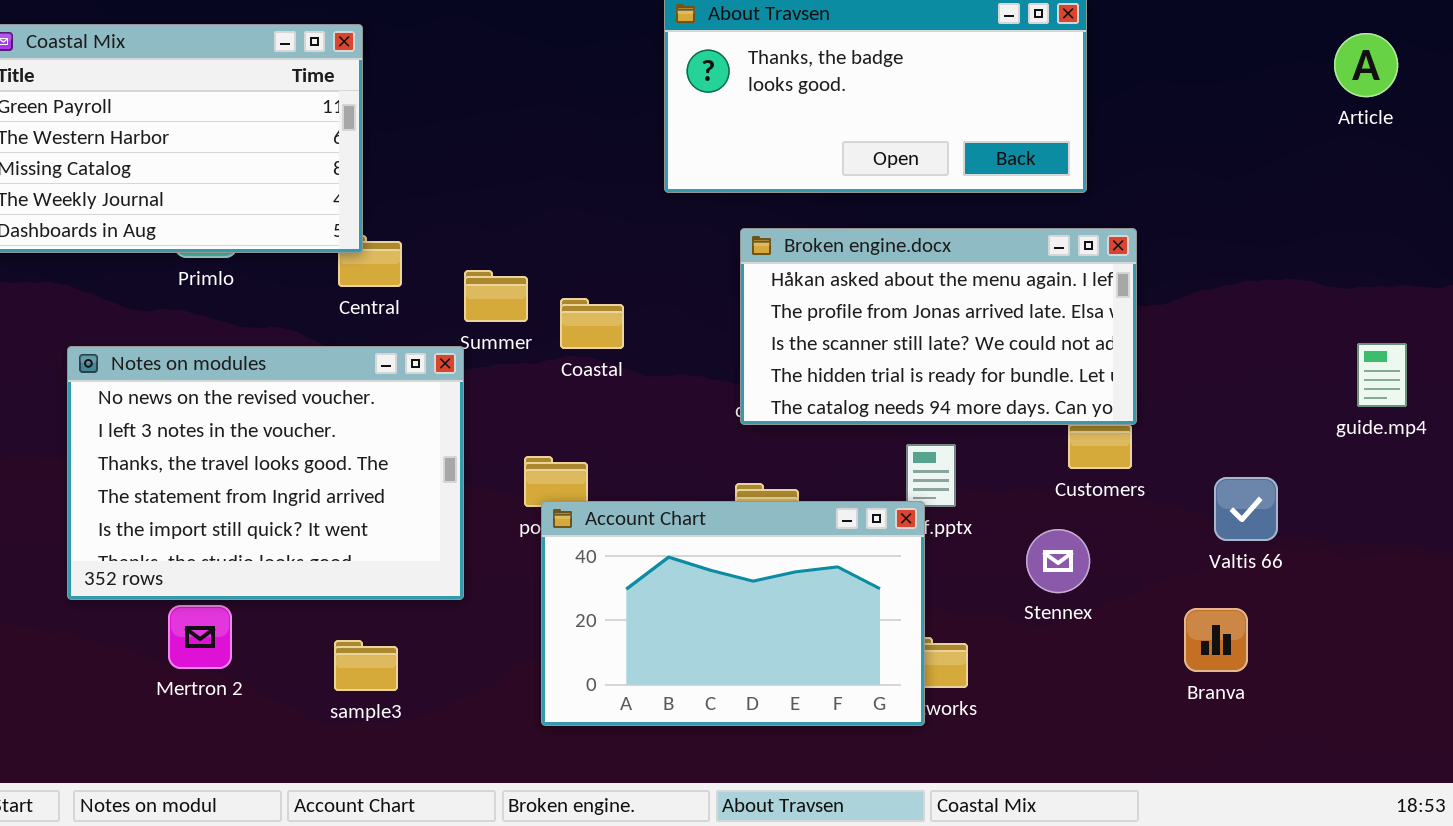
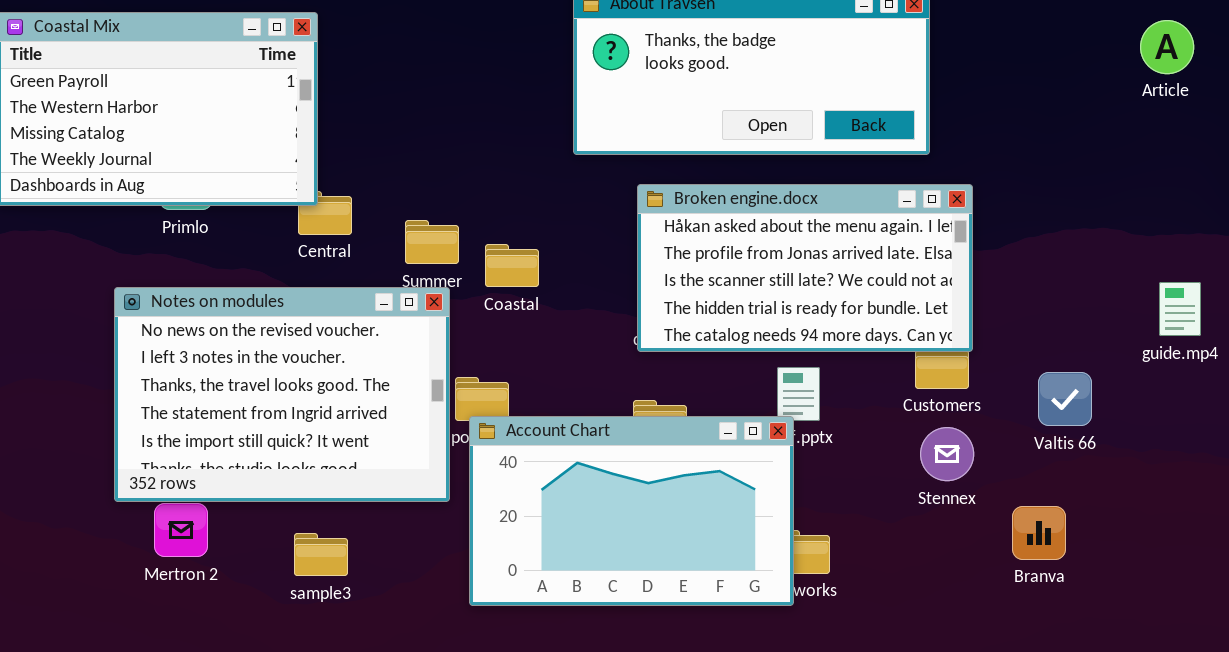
Notes on modules: [67,346,464,600] -> [114,287,450,502], moved
Valtis 66: [1214,477,1278,541] -> [1038,372,1092,426], moved
Stennex: [1026,529,1090,593] -> [920,427,974,481], moved

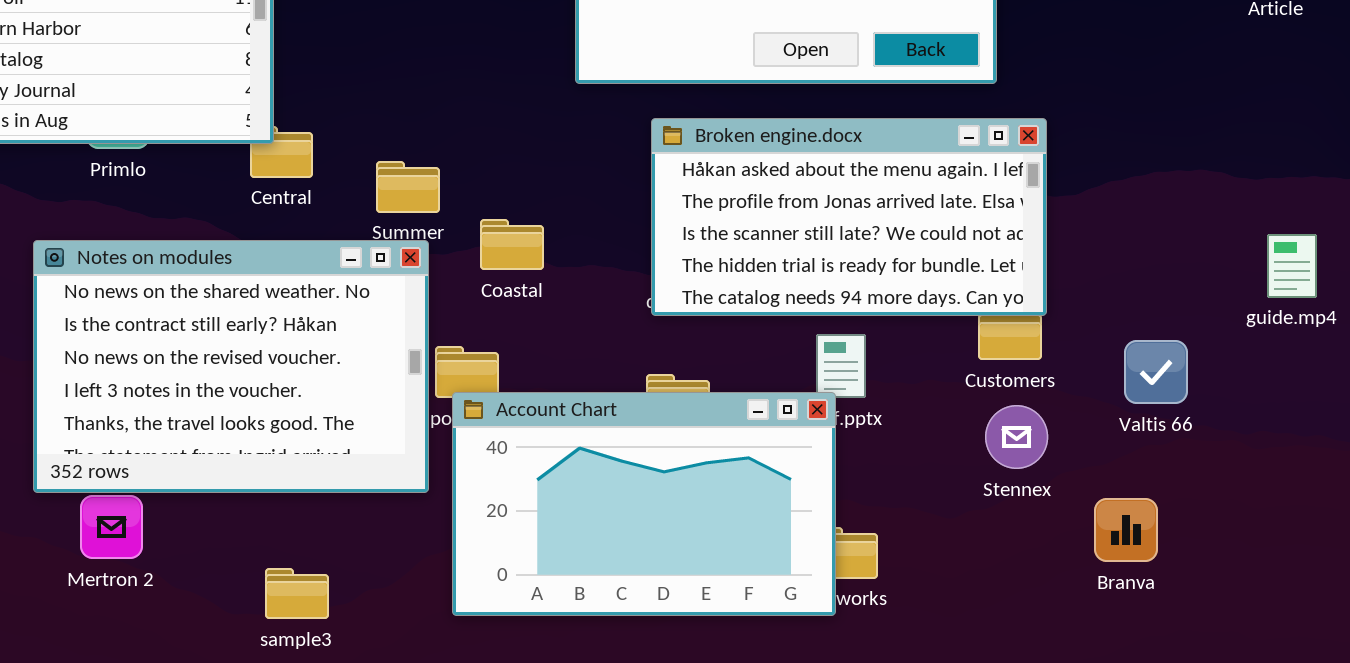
Coastal: [485,244,539,287] -> [480,219,544,270], moved
Notes on modules: [114,287,450,502] -> [33,240,429,493], scrolled up 2 rows
sample3: [294,533,348,576] -> [265,568,329,619], moved

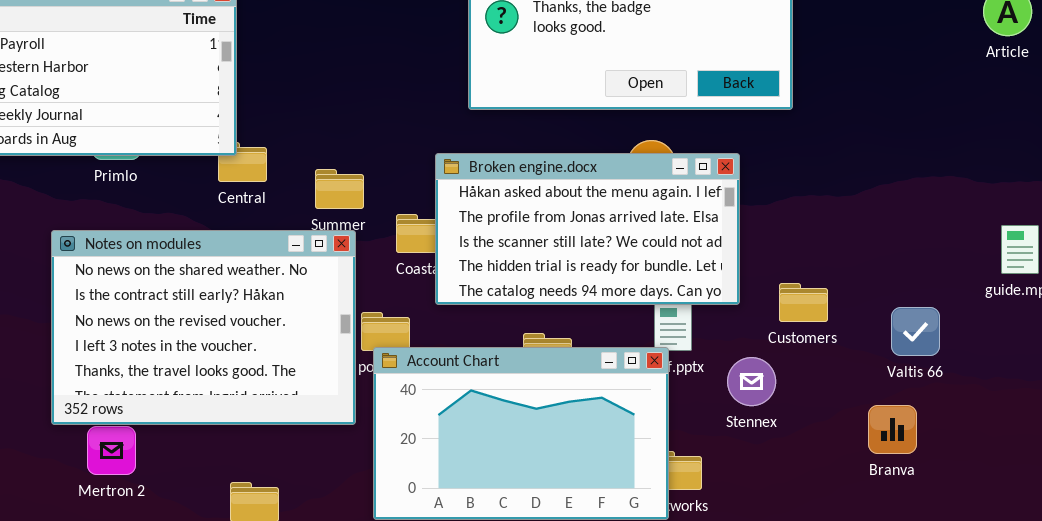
Broken engine.docx: [651,118,1047,316] -> [435,153,740,305], moved
Stennex: [985,405,1048,469] -> [727,357,776,406], moved
Branva: [1094,498,1158,562] -> [868,405,917,454], moved

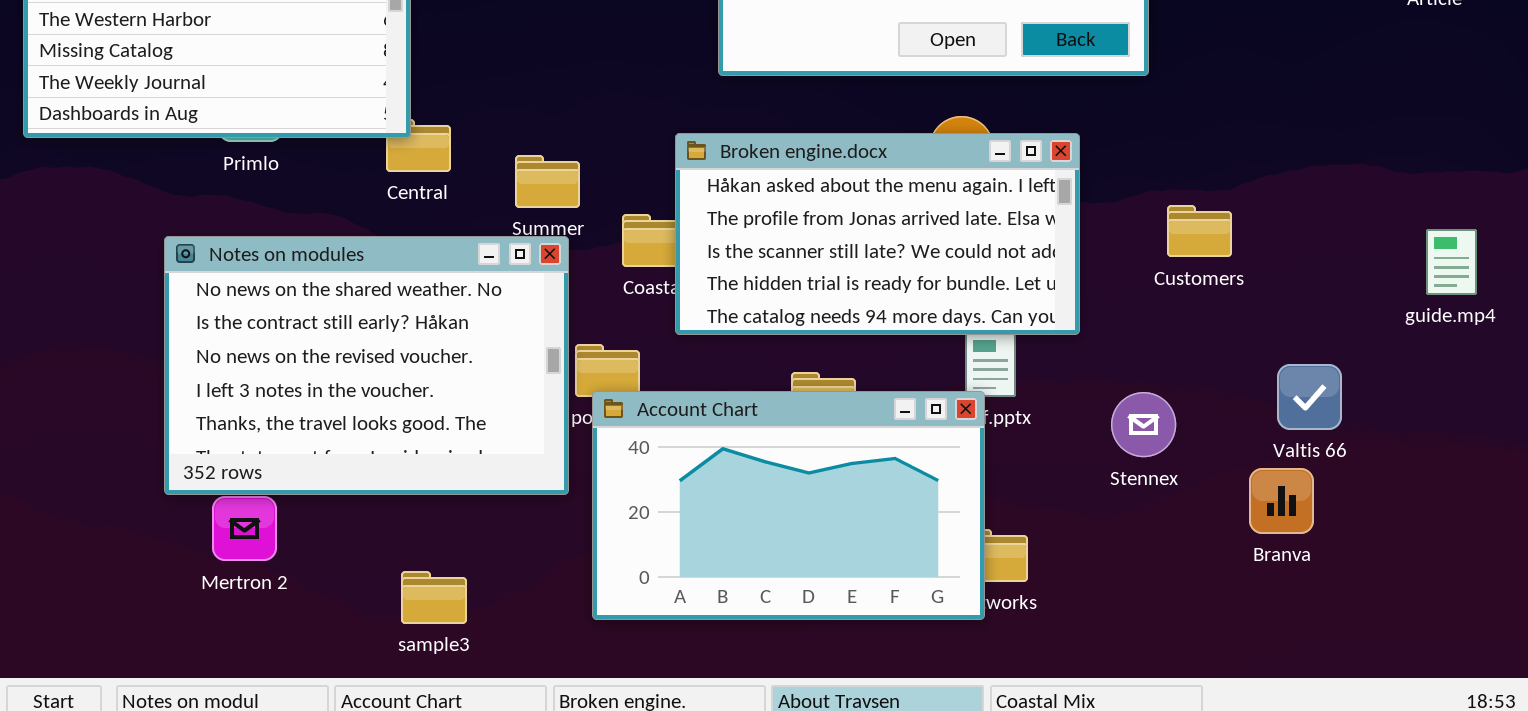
Customers: [779,283,828,322] -> [1167,205,1232,257], moved
Valtis 66: [891,307,940,356] -> [1277,364,1342,430], moved
Stennex: [727,357,776,406] -> [1111,392,1176,457], moved

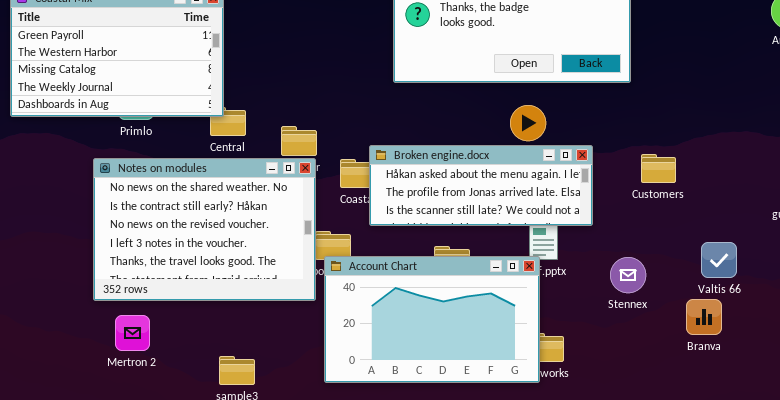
Broken engine.docx: [675,133,1080,335] -> [369,145,593,226], resized
Notes on modules: [164,236,569,495] -> [93,158,316,301], moved

